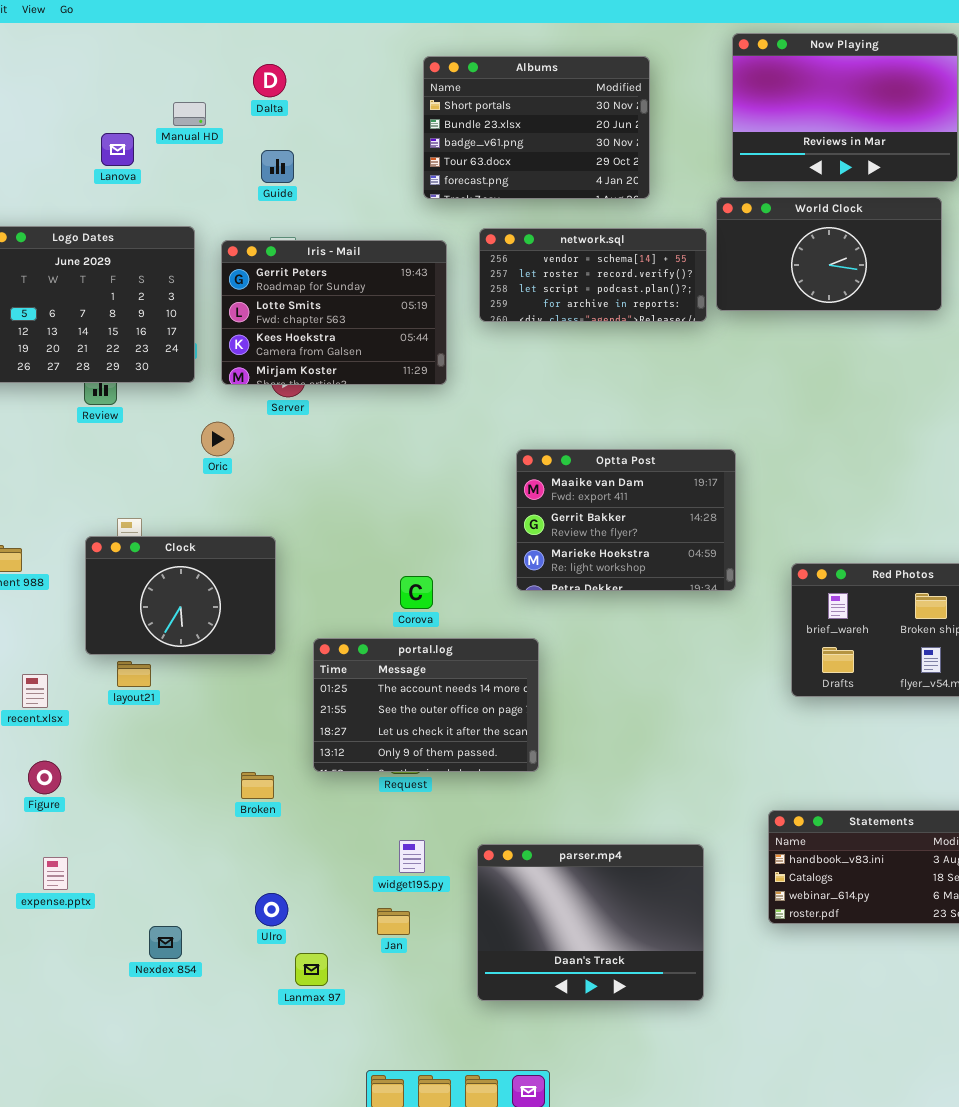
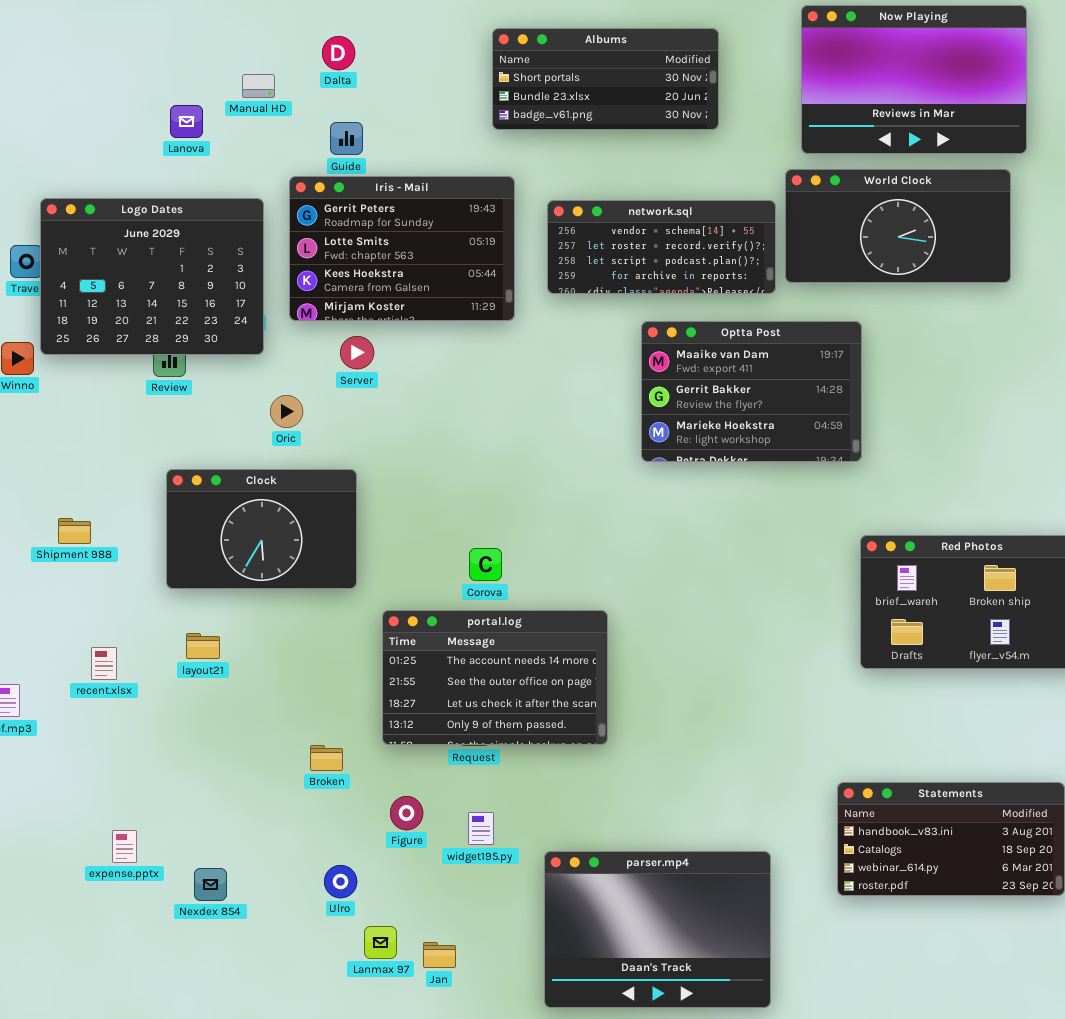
Albums: [423,56,650,199] -> [492,28,719,130], resized
Iris - Mail: [221,240,447,385] -> [289,176,515,321], moved
Optta Post: [516,449,736,591] -> [641,321,862,462], moved
Clock: [85,536,276,655] -> [166,469,357,589], moved
Figure: [28,761,61,794] -> [390,796,423,830], moved
parser.mp4: [477,844,704,1001] -> [544,851,771,1008], moved
Jan: [377,908,410,935] -> [423,942,456,968], moved
Nexdex 854: [149,926,182,959] -> [194,868,227,901], moved

